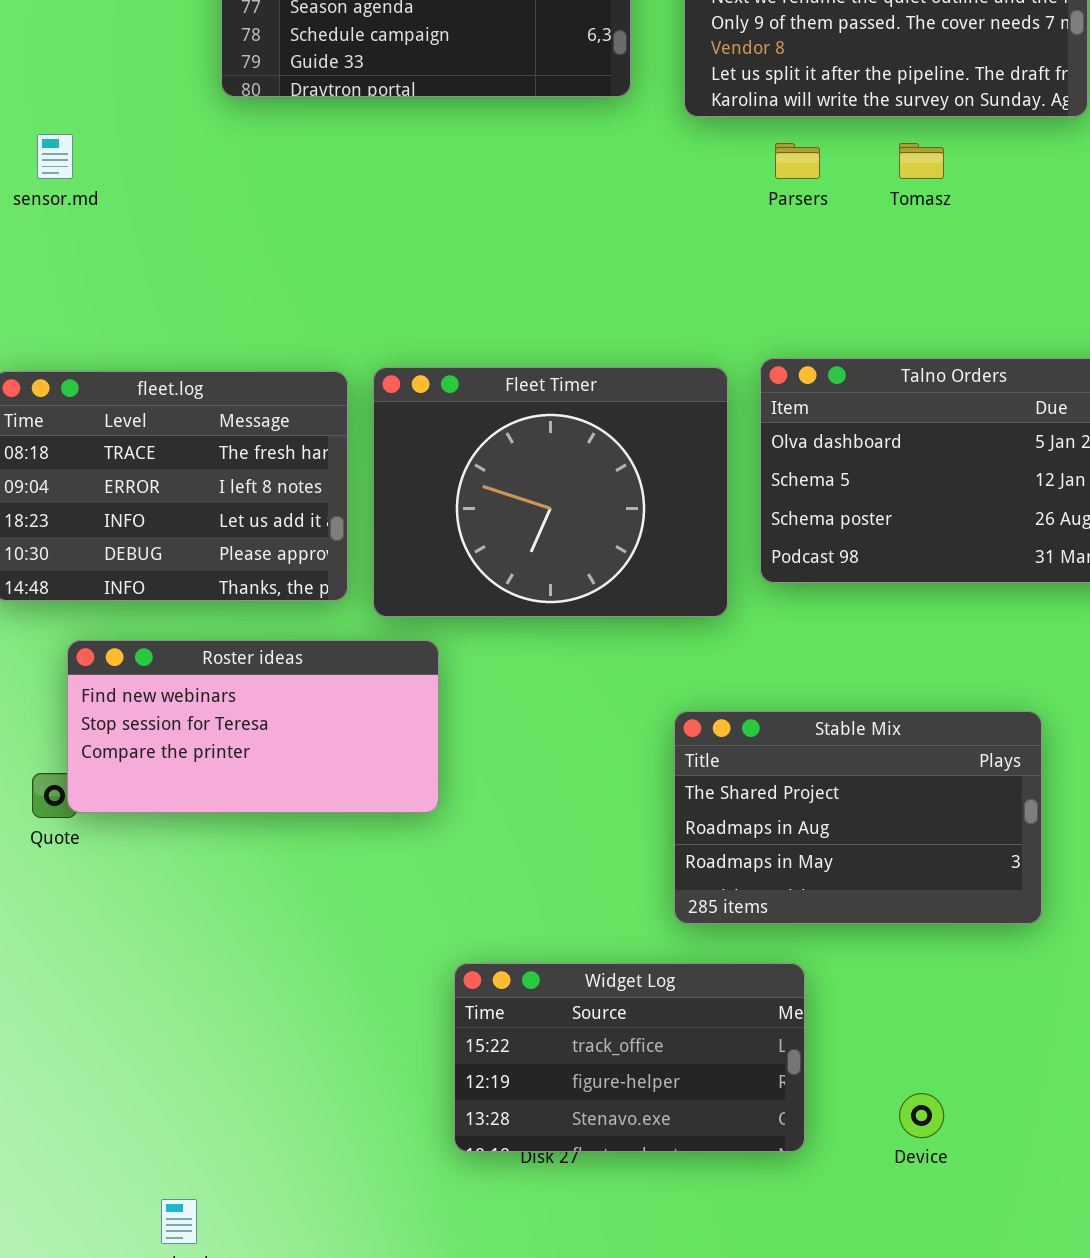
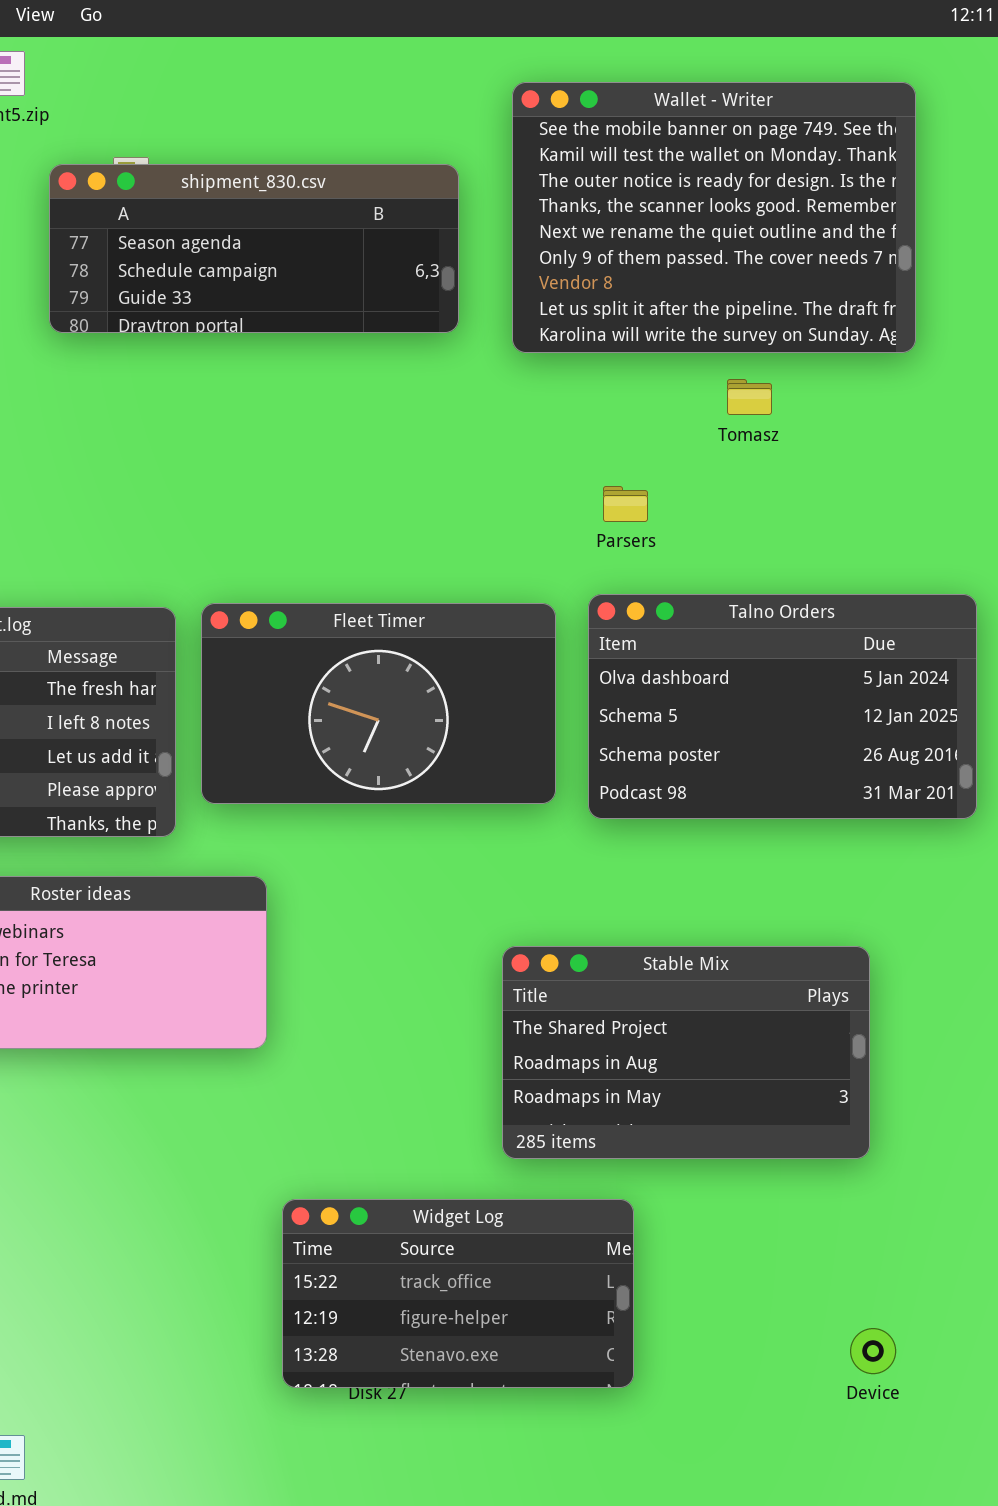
Parsers: [775,143,820,179] -> [603,486,648,522], moved
Fleet Timer: [373,367,728,617] -> [201,603,556,804], resized
Device: [899,1093,944,1138] -> [850,1328,896,1374], moved

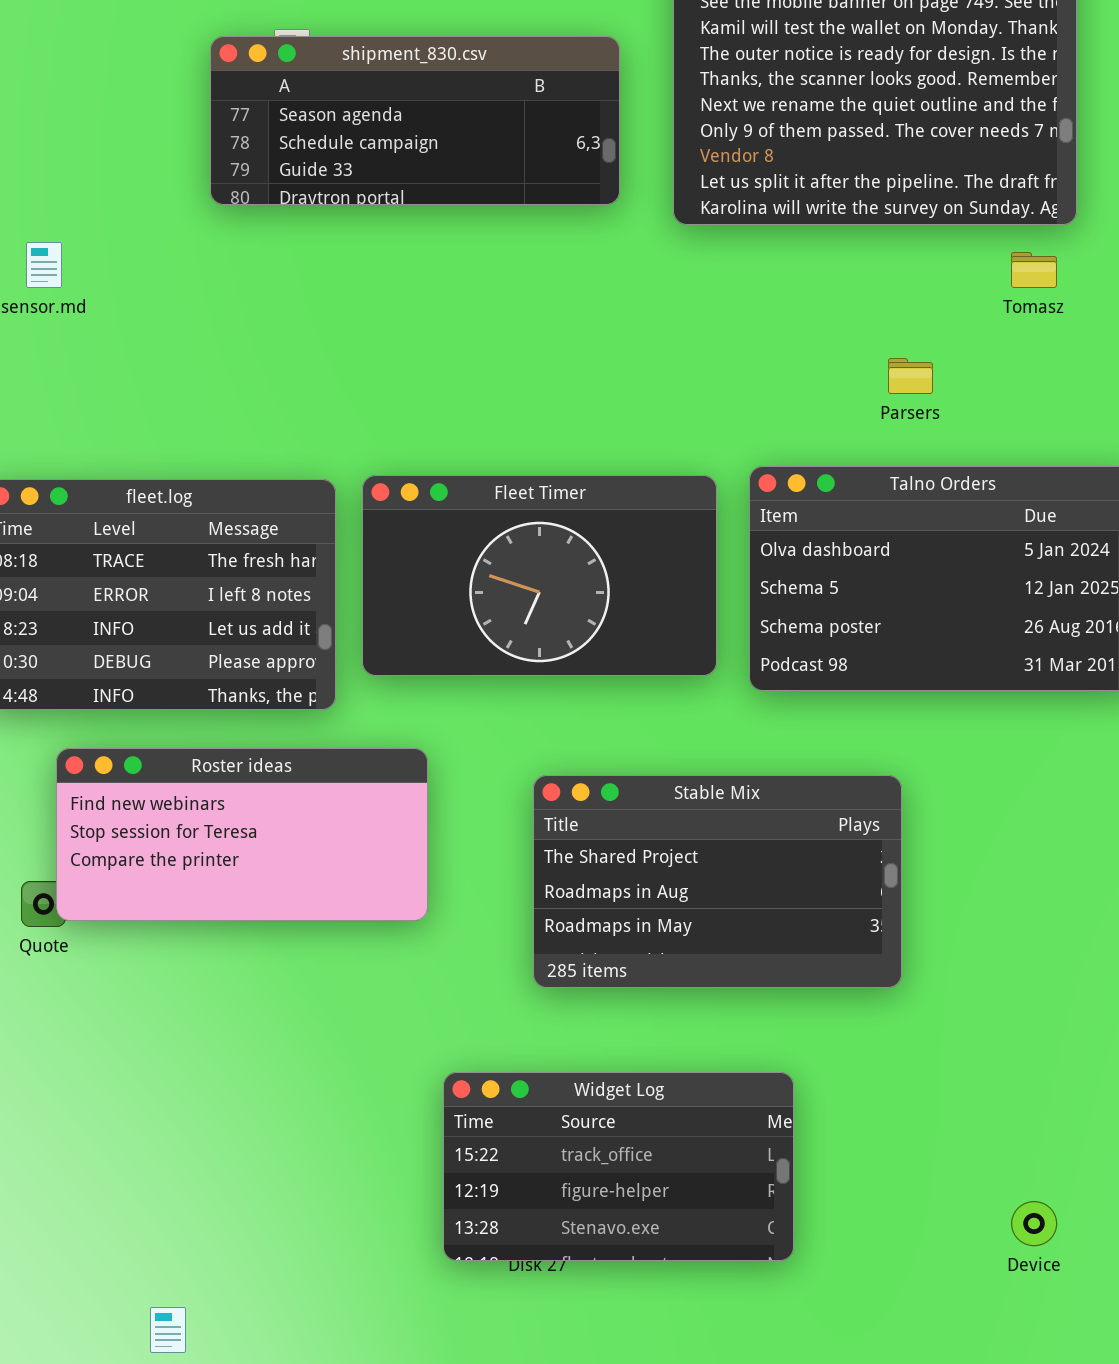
Tomasz: [727,379,772,415] -> [1011,252,1057,288], moved
Parsers: [603,486,648,522] -> [888,358,933,394], moved
Stable Mix: [502,946,870,1159] -> [533,775,902,988], moved

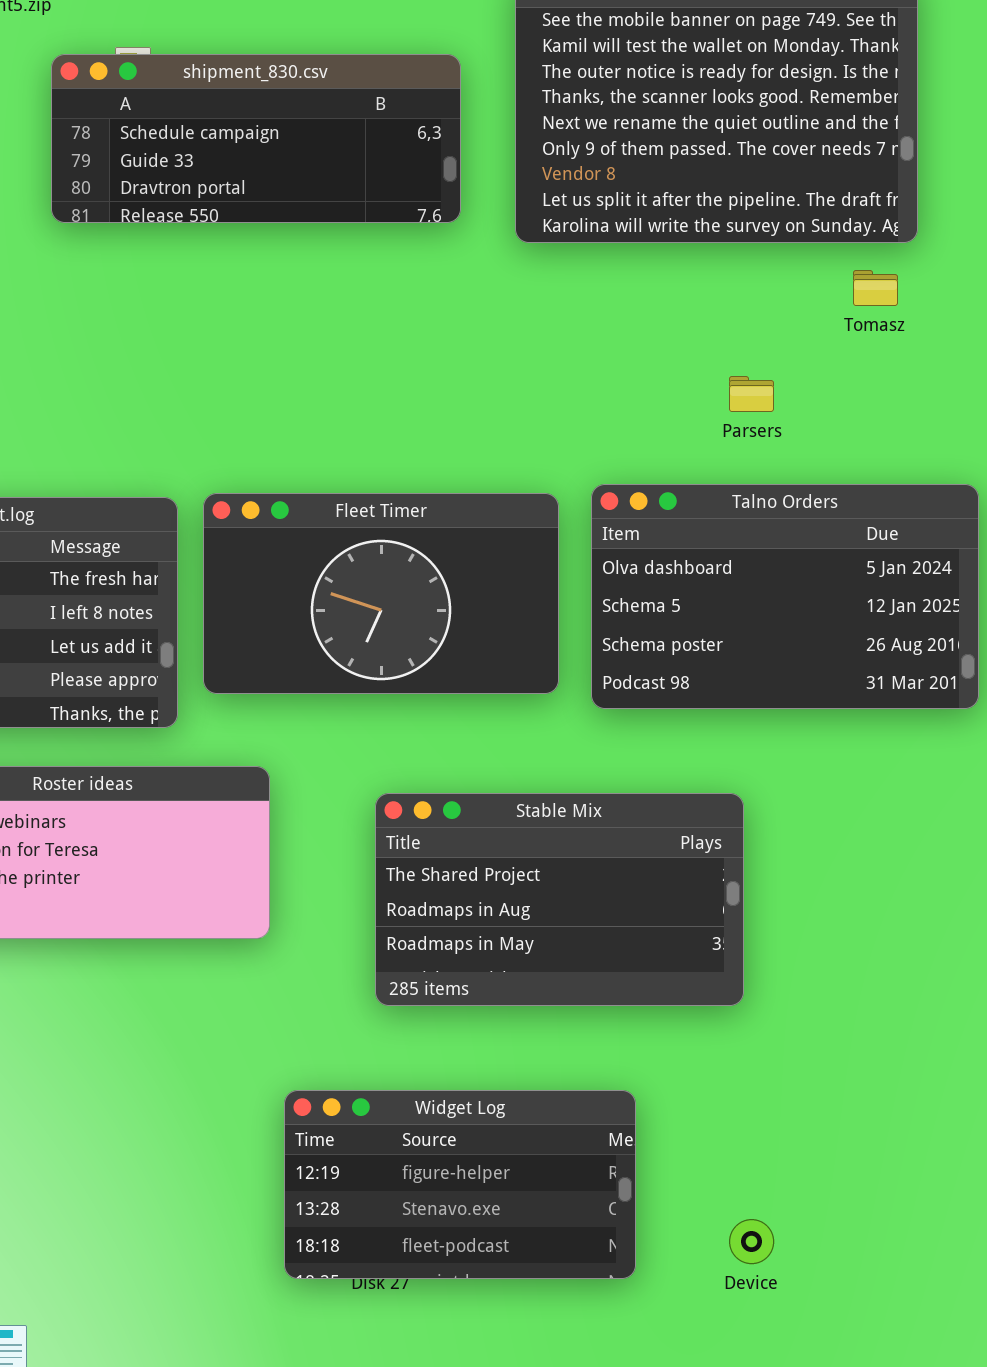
shipment_830.csv: [210,36,620,205] -> [51,54,461,223], scrolled down 1 row
Widget Log: [443,1072,794,1261] -> [284,1090,636,1279], scrolled down 1 row
Device: [1011,1201,1057,1246] -> [729,1219,774,1264], moved

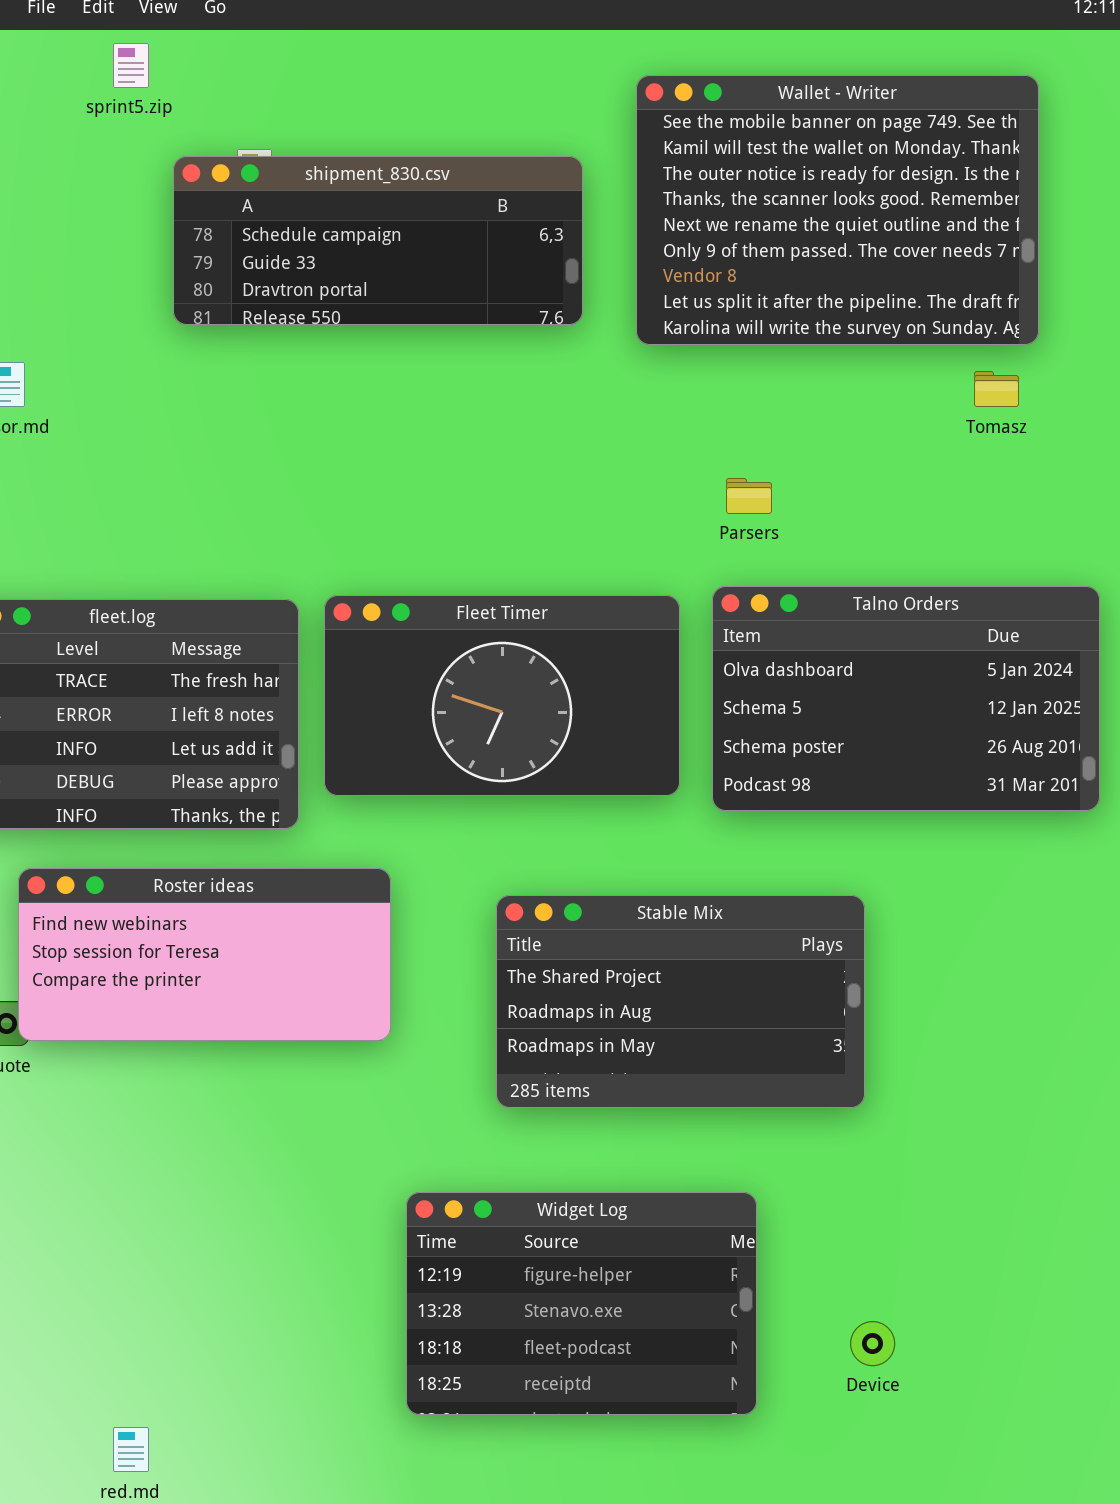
Parsers: [729,376,774,412] -> [726,478,772,514], moved
Widget Log: [284,1090,636,1279] -> [406,1192,757,1415], resized

